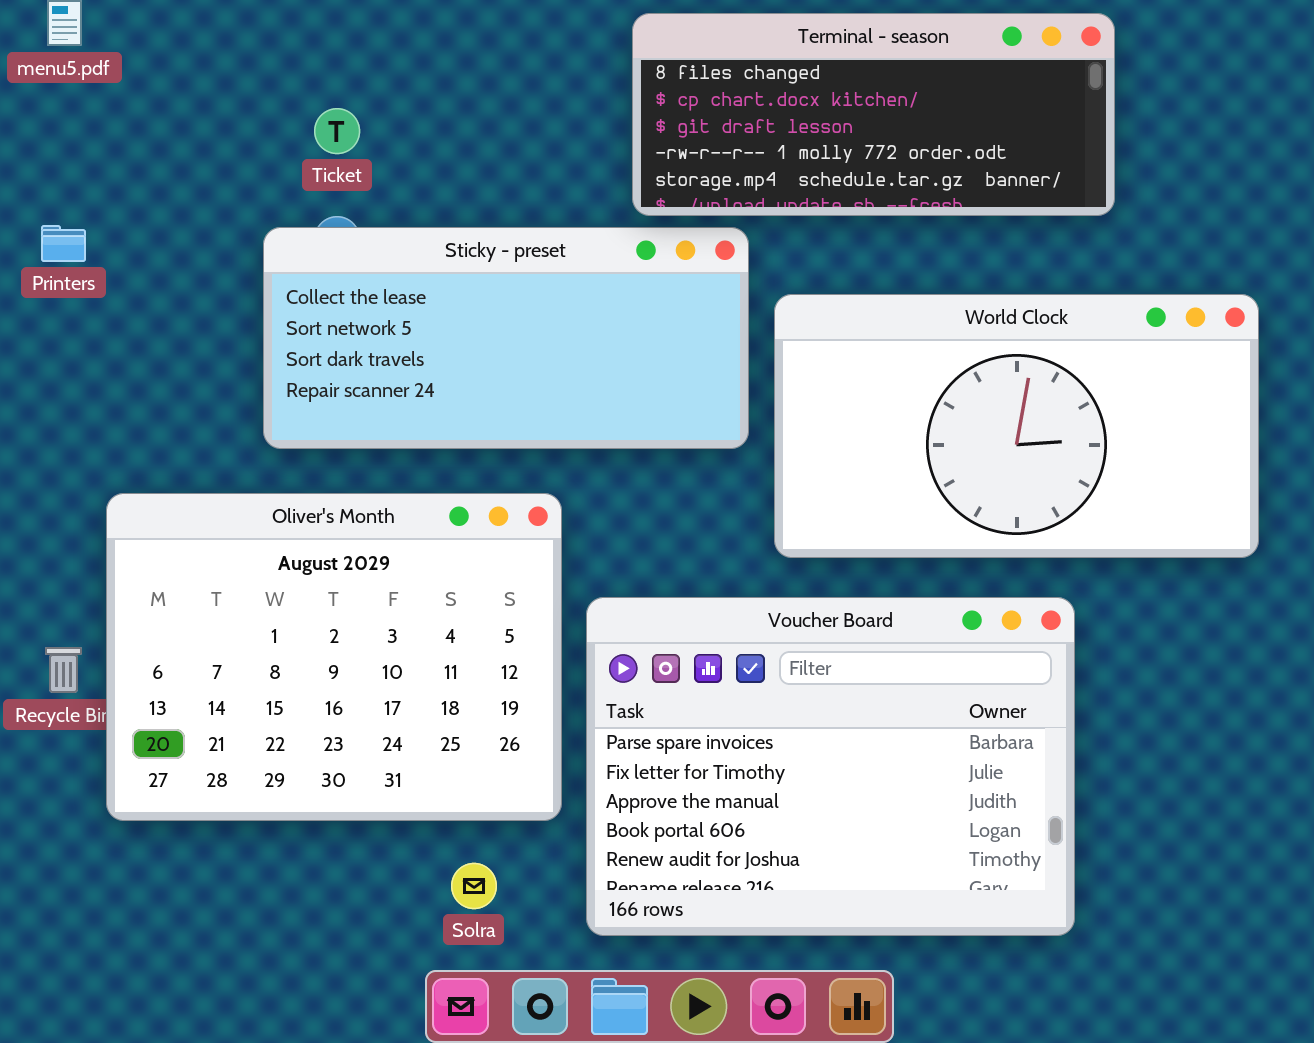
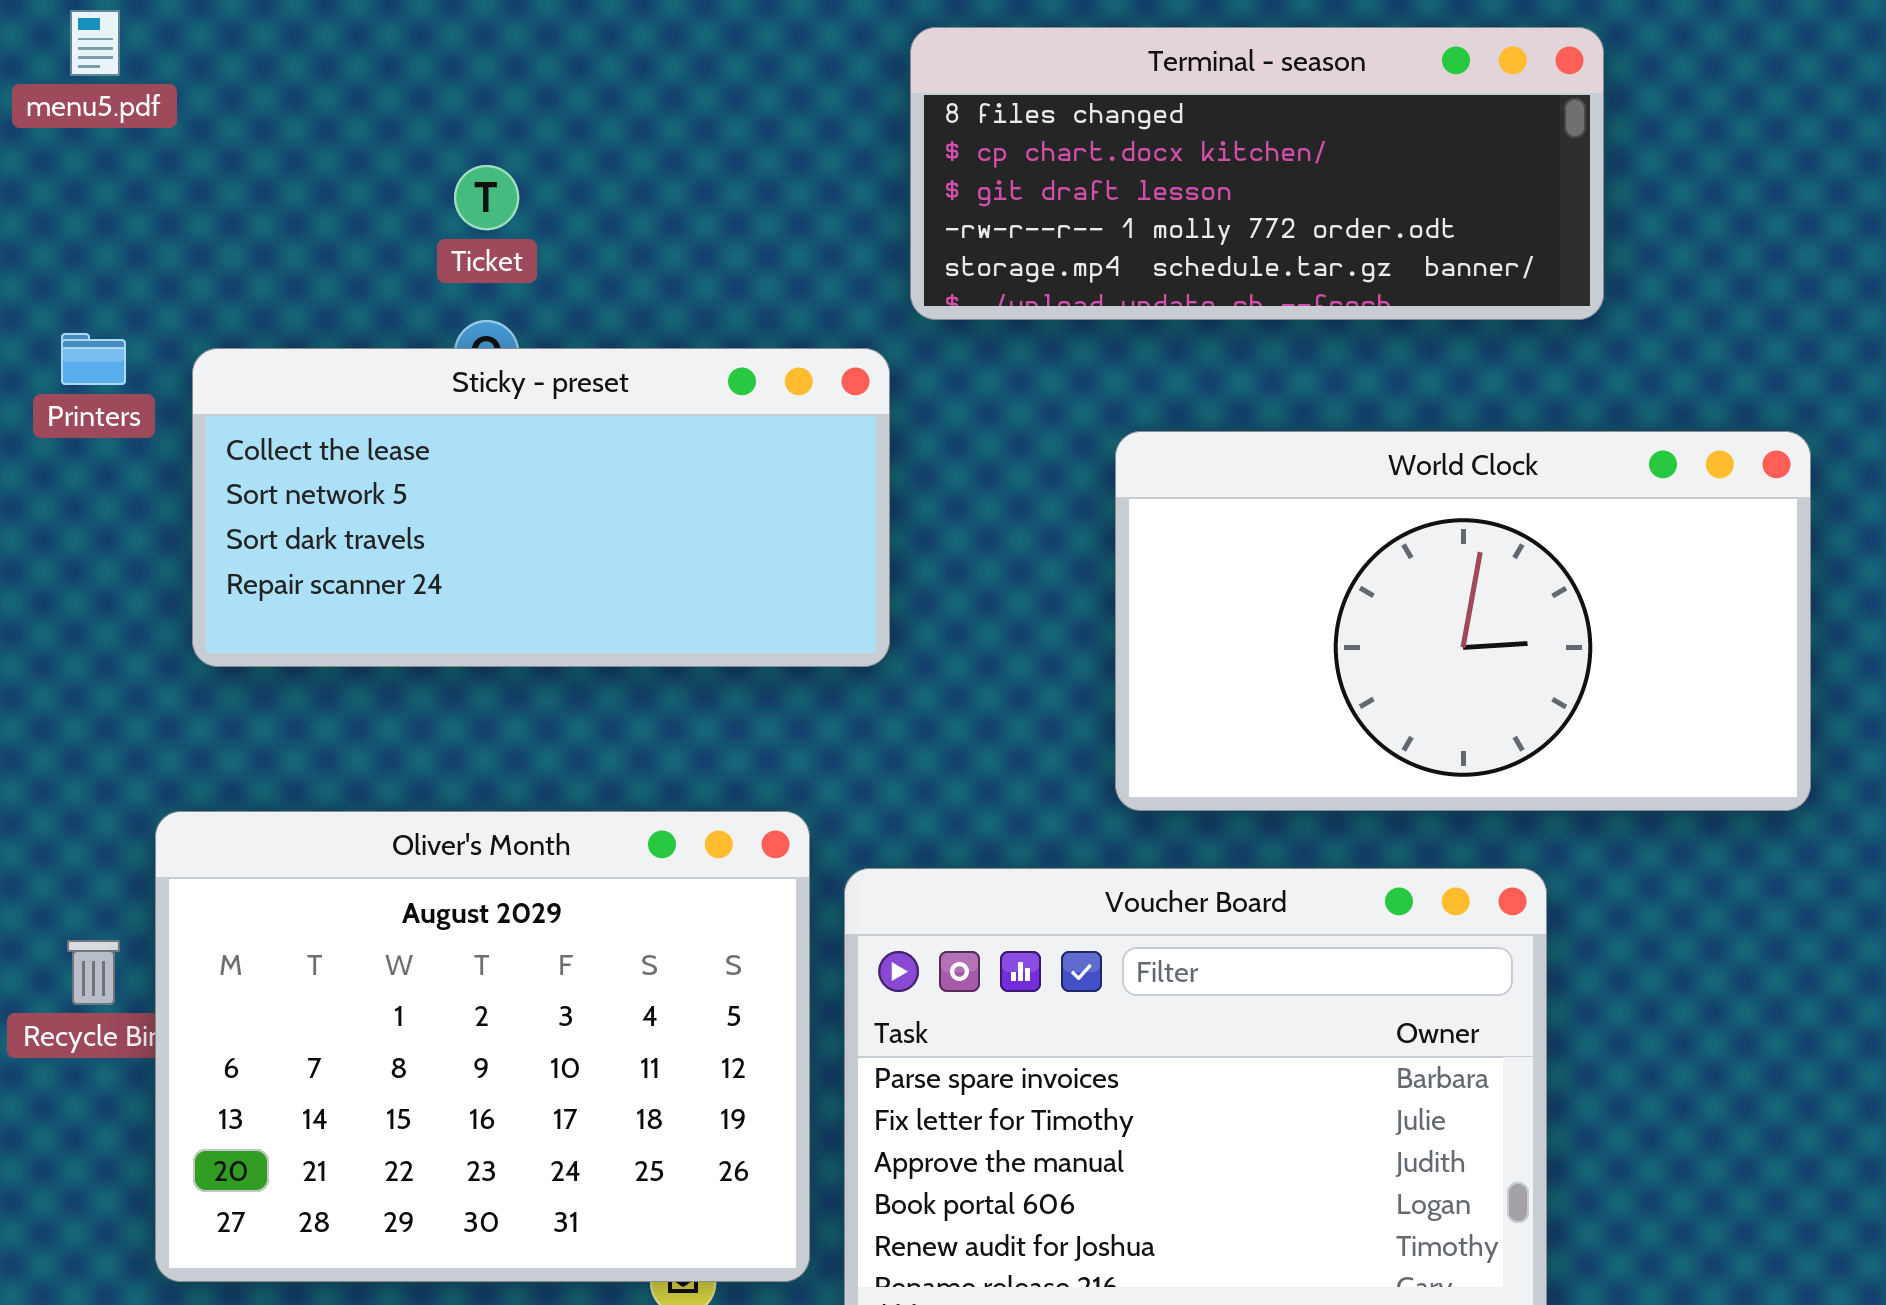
Sticky - preset: [263,227,749,449] -> [192,348,890,667], moved
Oliver's Month: [106,493,562,821] -> [155,811,810,1282], moved

